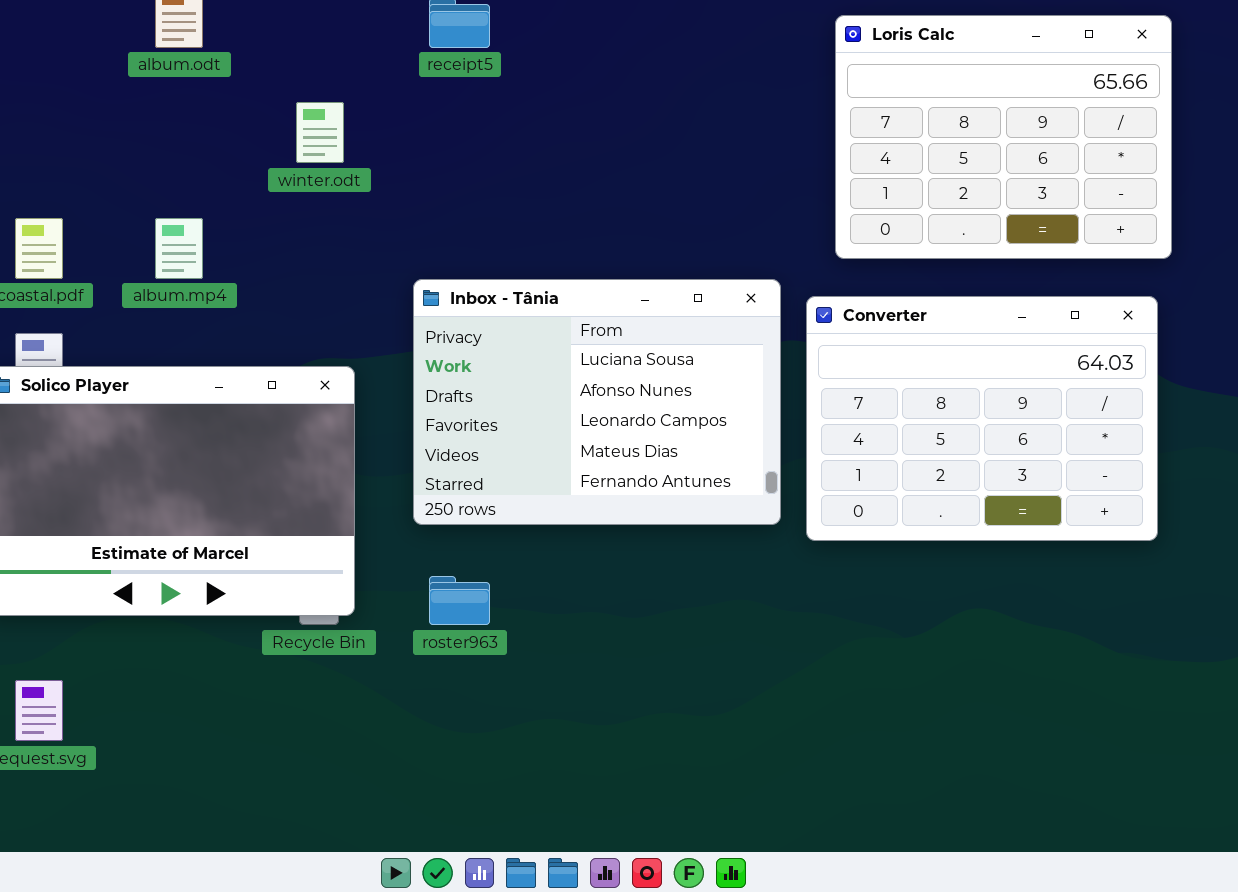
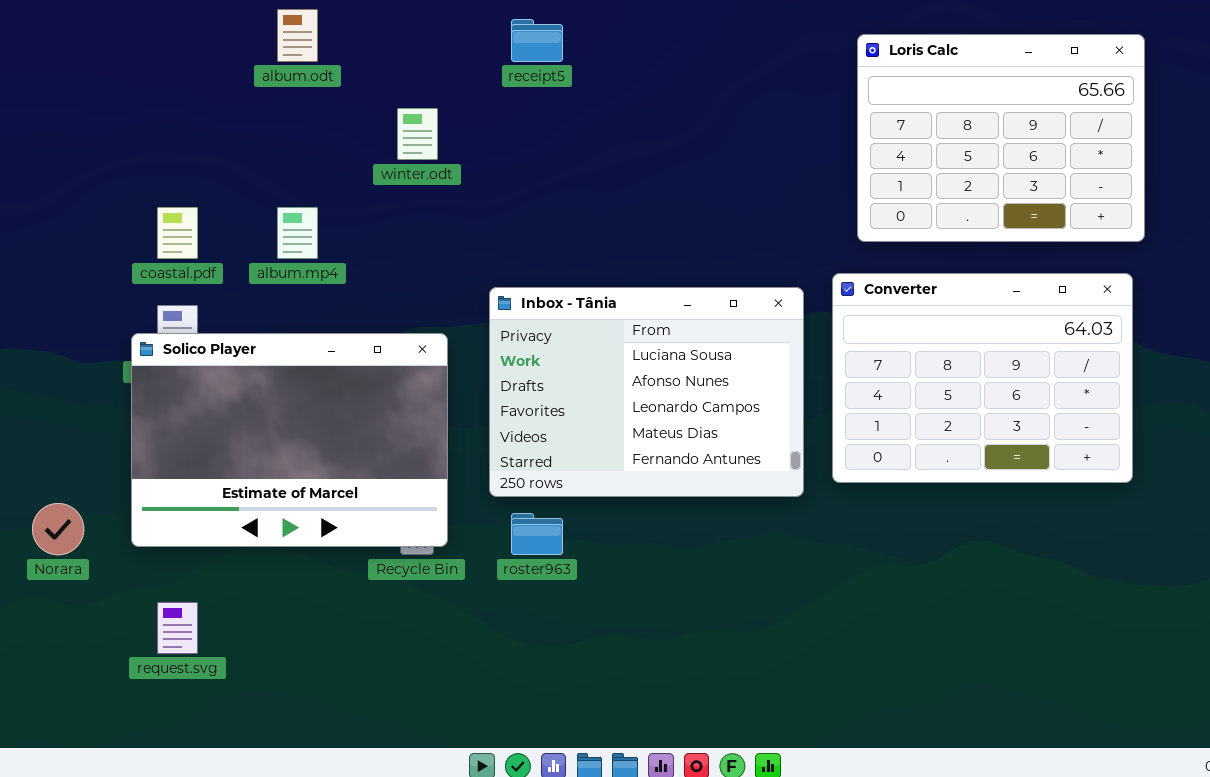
Inbox - Tânia: [413,279,781,525] -> [489,287,804,497], moved

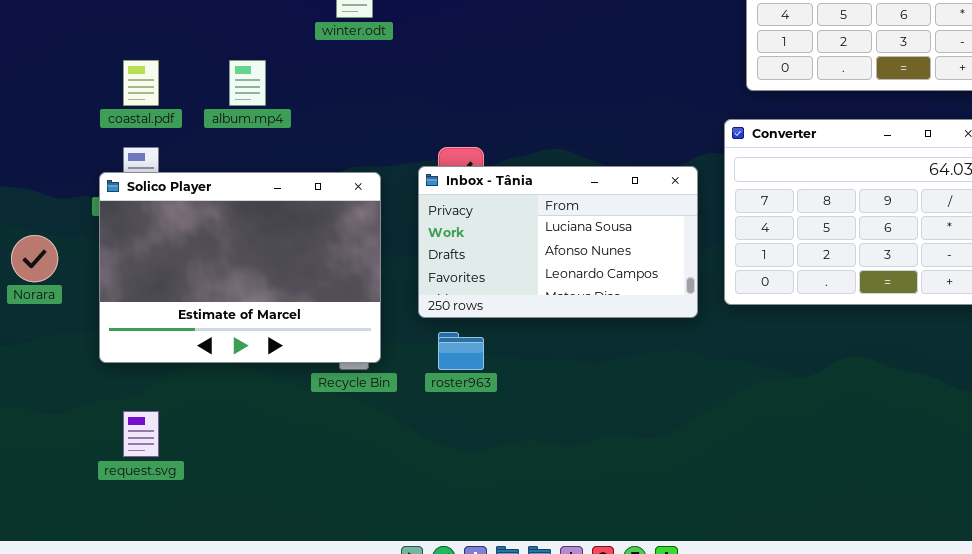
Inbox - Tânia: [489,287,804,497] -> [418,166,698,318], resized
Norara: [32,503,84,555] -> [11,235,58,282], moved

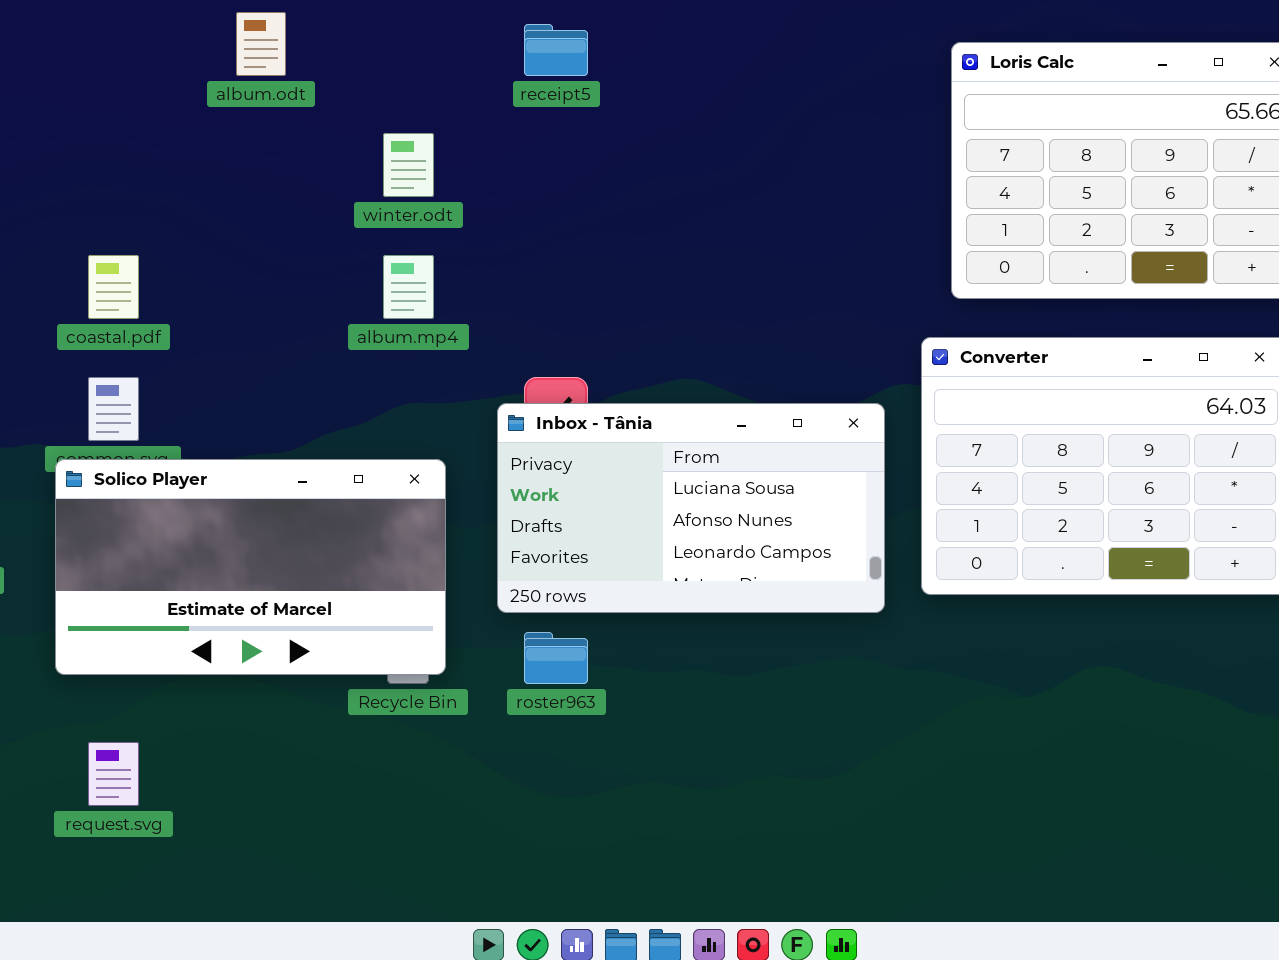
album.mp4: [229,60,266,106] -> [383,255,434,319], moved
Solico Player: [99,172,381,363] -> [55,459,446,675], resized

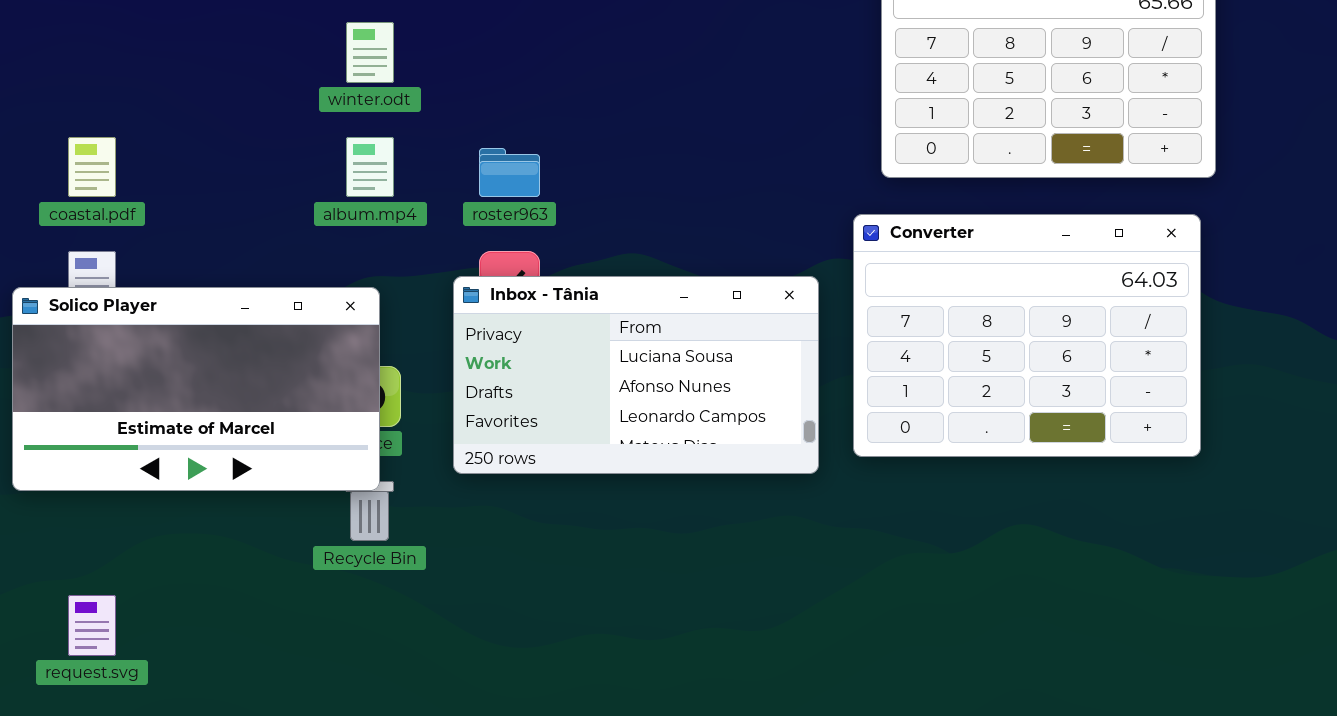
Solico Player: [55,459,446,675] -> [12,287,380,491], moved
roster963: [524,632,588,684] -> [479,148,540,197], moved

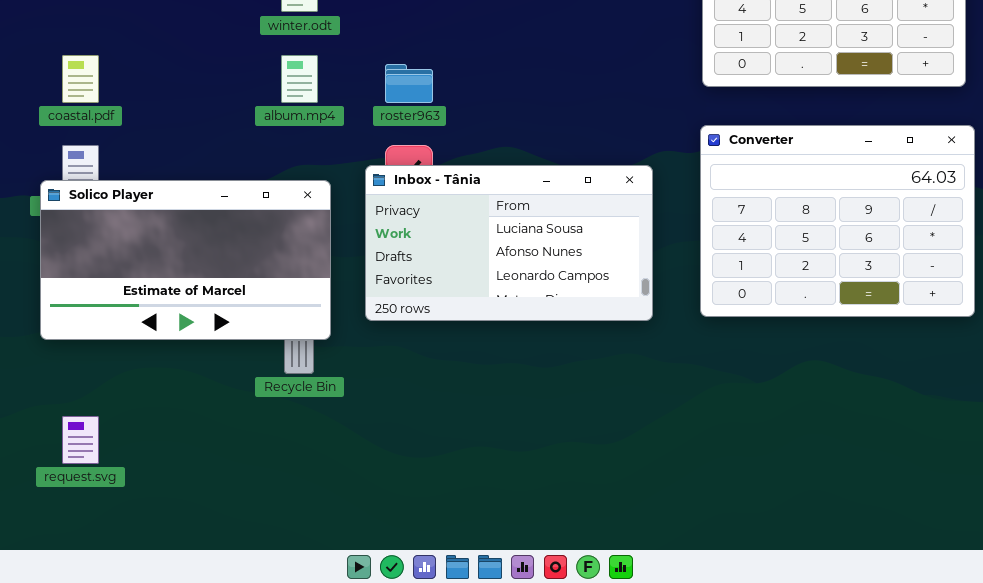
Converter: [853,214,1201,457] -> [700,125,975,317], moved
Solico Player: [12,287,380,491] -> [40,180,331,340], moved

